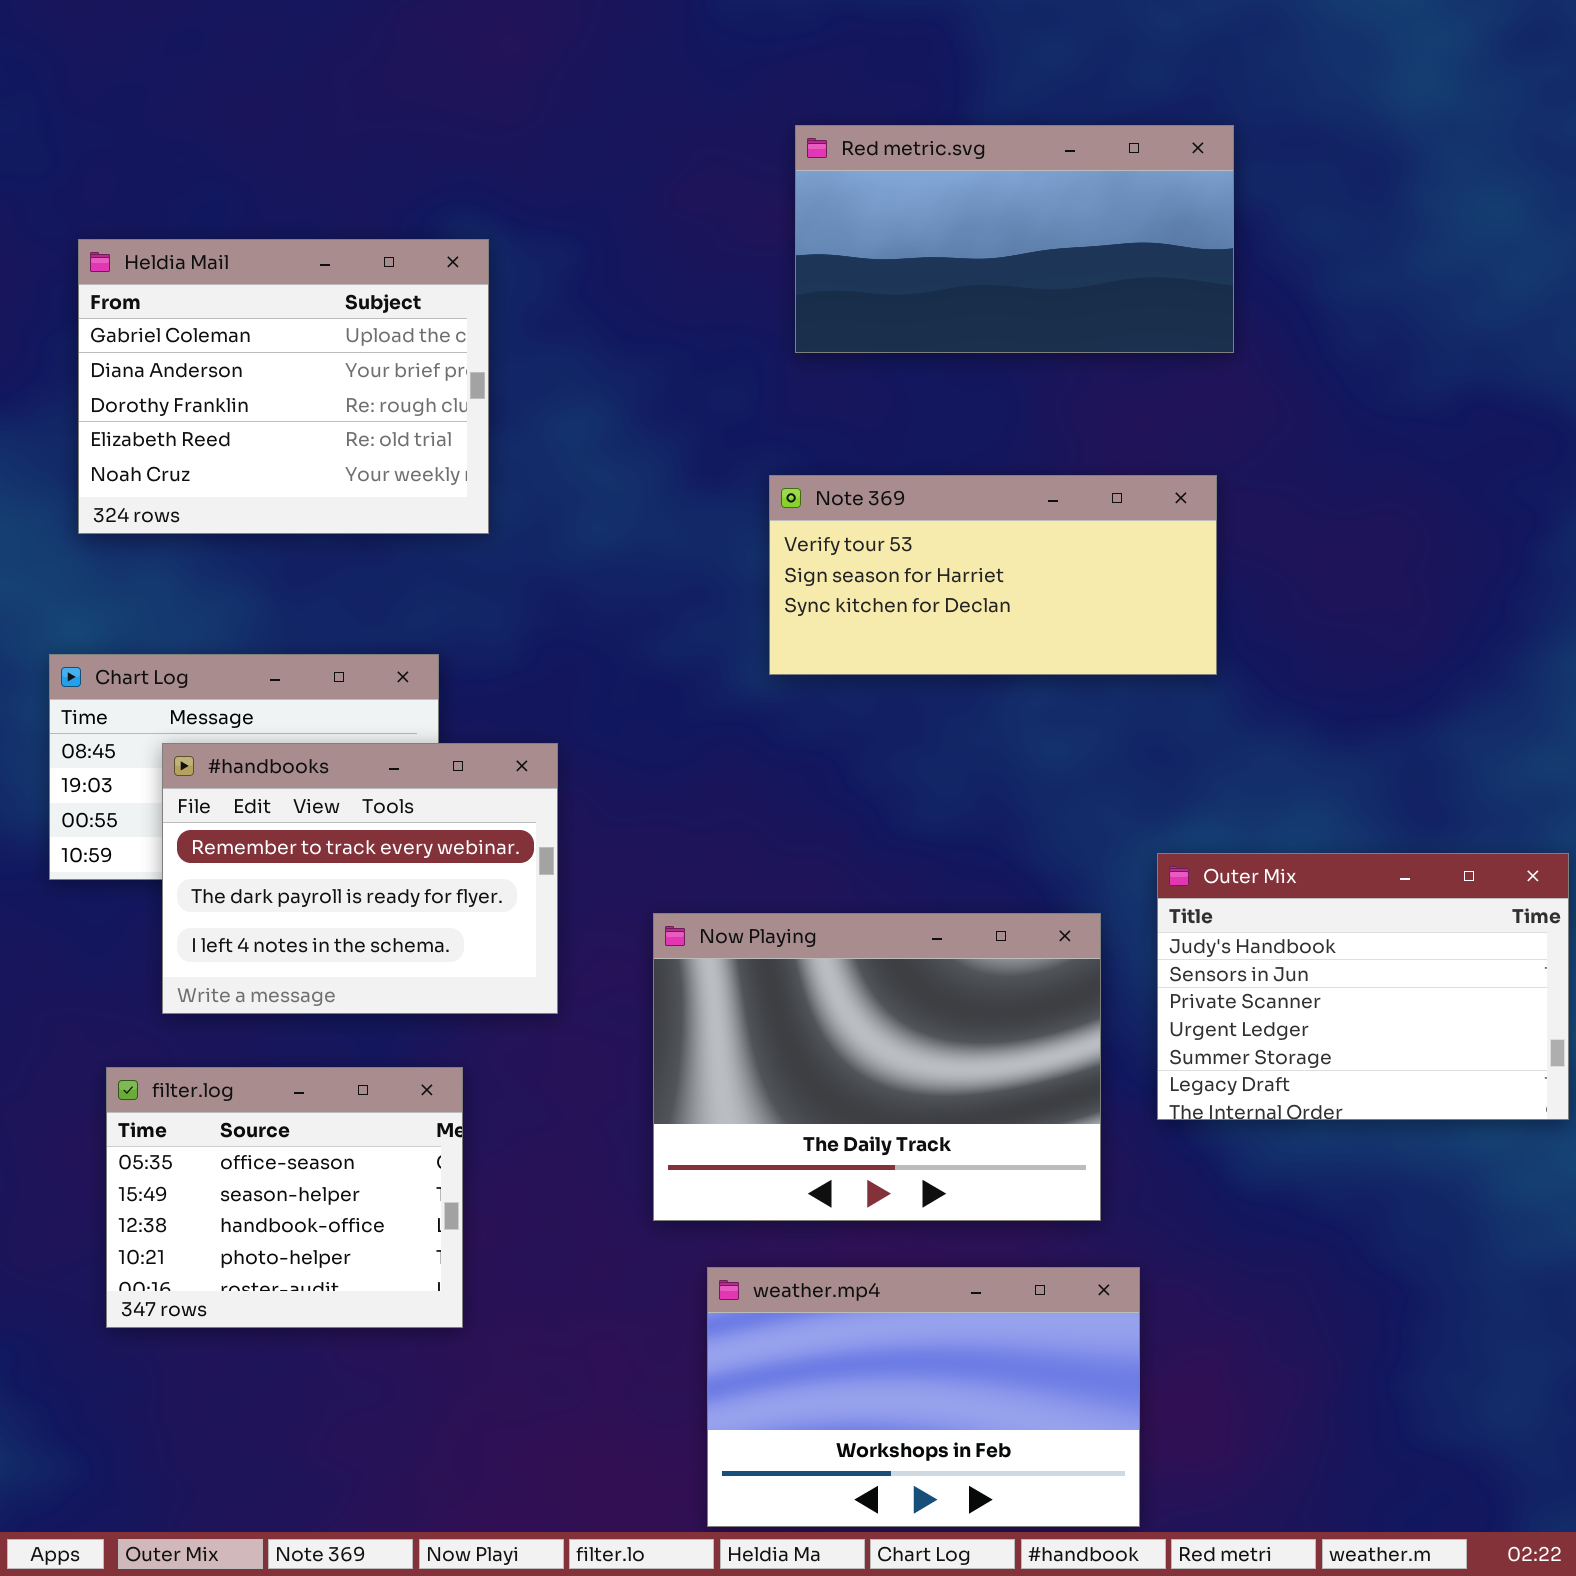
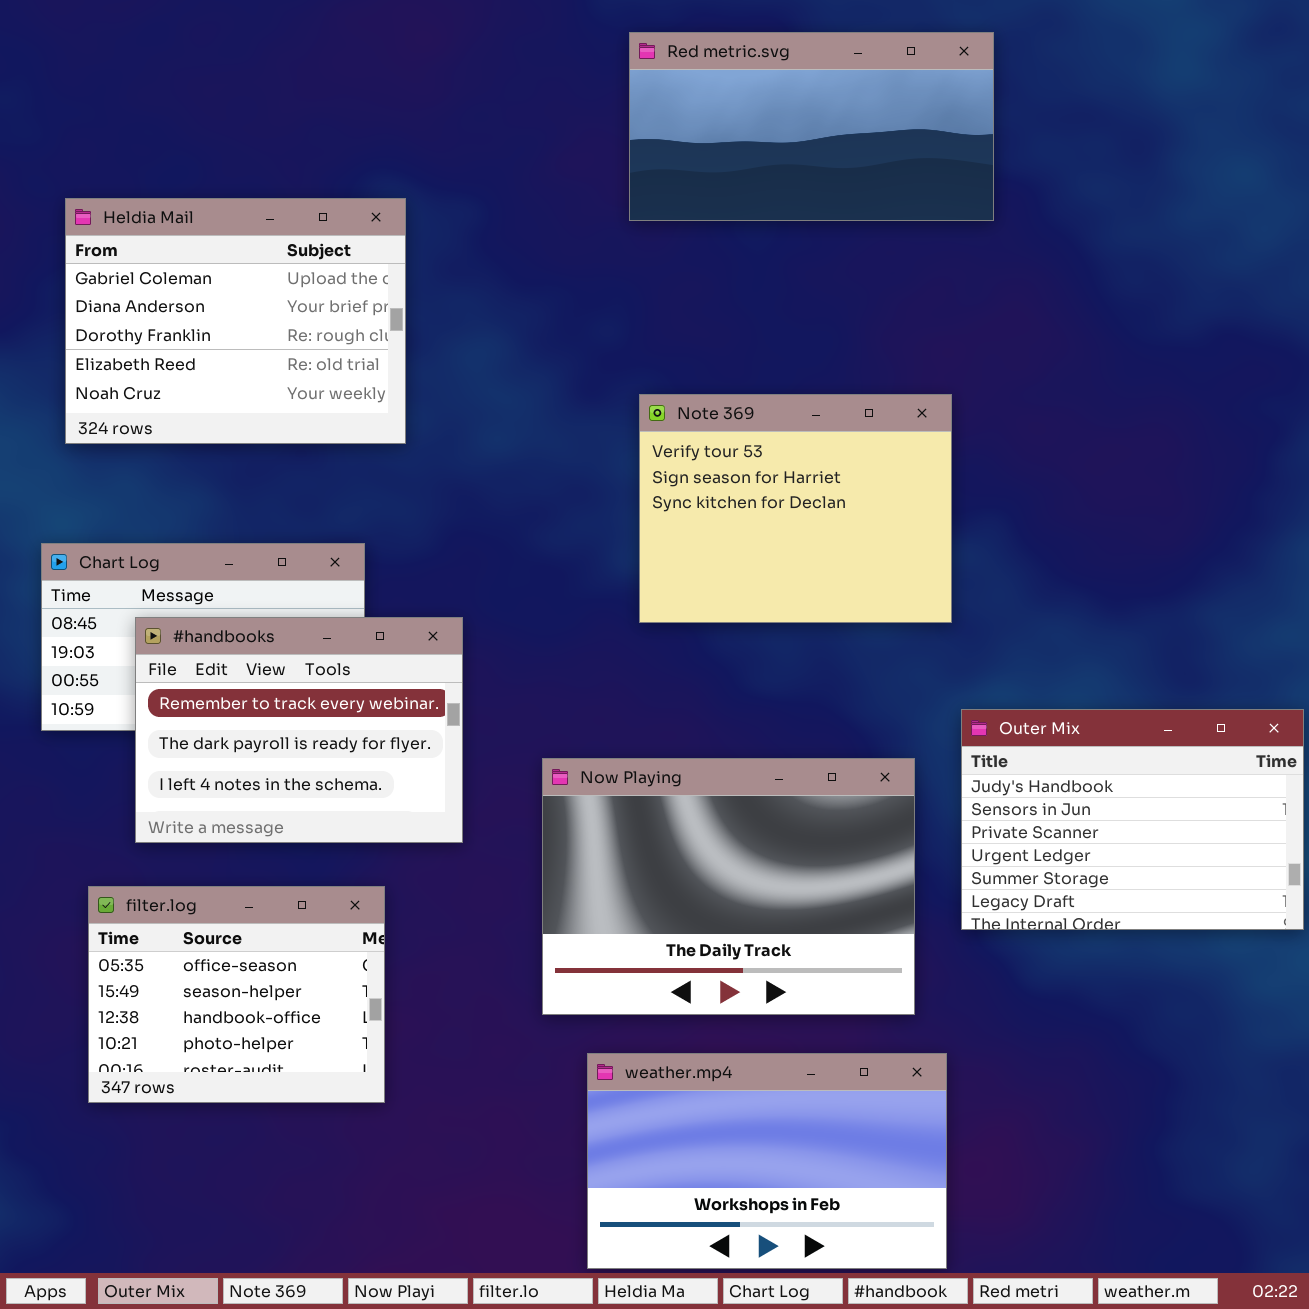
Red metric.svg: [795,125,1234,353] -> [629,32,994,221], moved
Note 369: [769,475,1217,675] -> [639,394,952,623], resized

